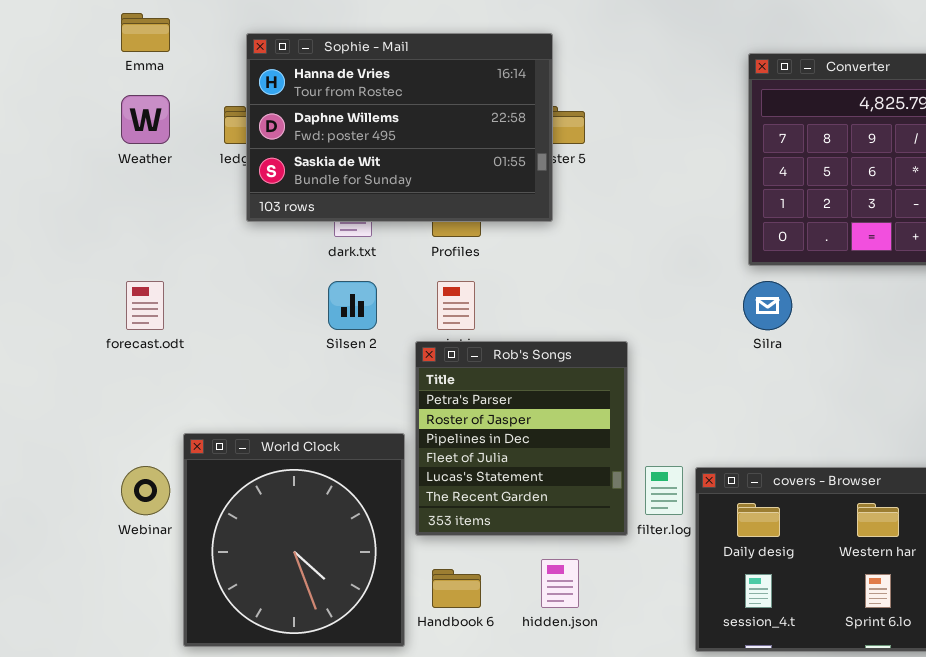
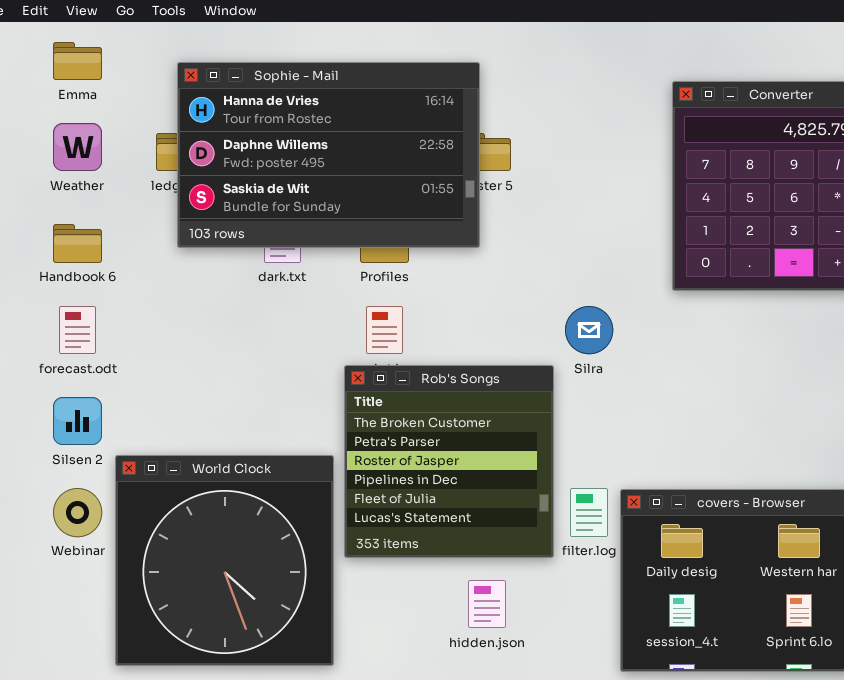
Silsen 2: [328,281,377,330] -> [53,397,102,445], moved
Silra: [743,281,792,330] -> [565,306,613,354], moved
Rob's Songs: [415,341,628,536] -> [344,365,554,558], scrolled up 1 row
Handbook 6: [432,569,481,608] -> [53,224,102,263], moved

